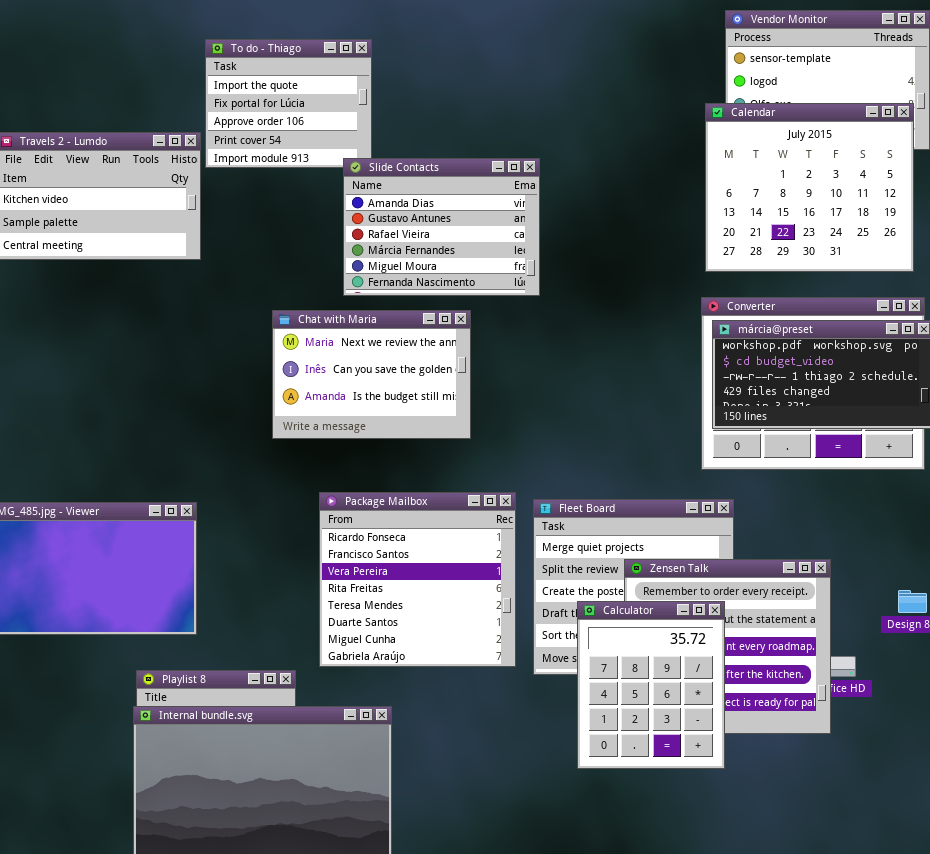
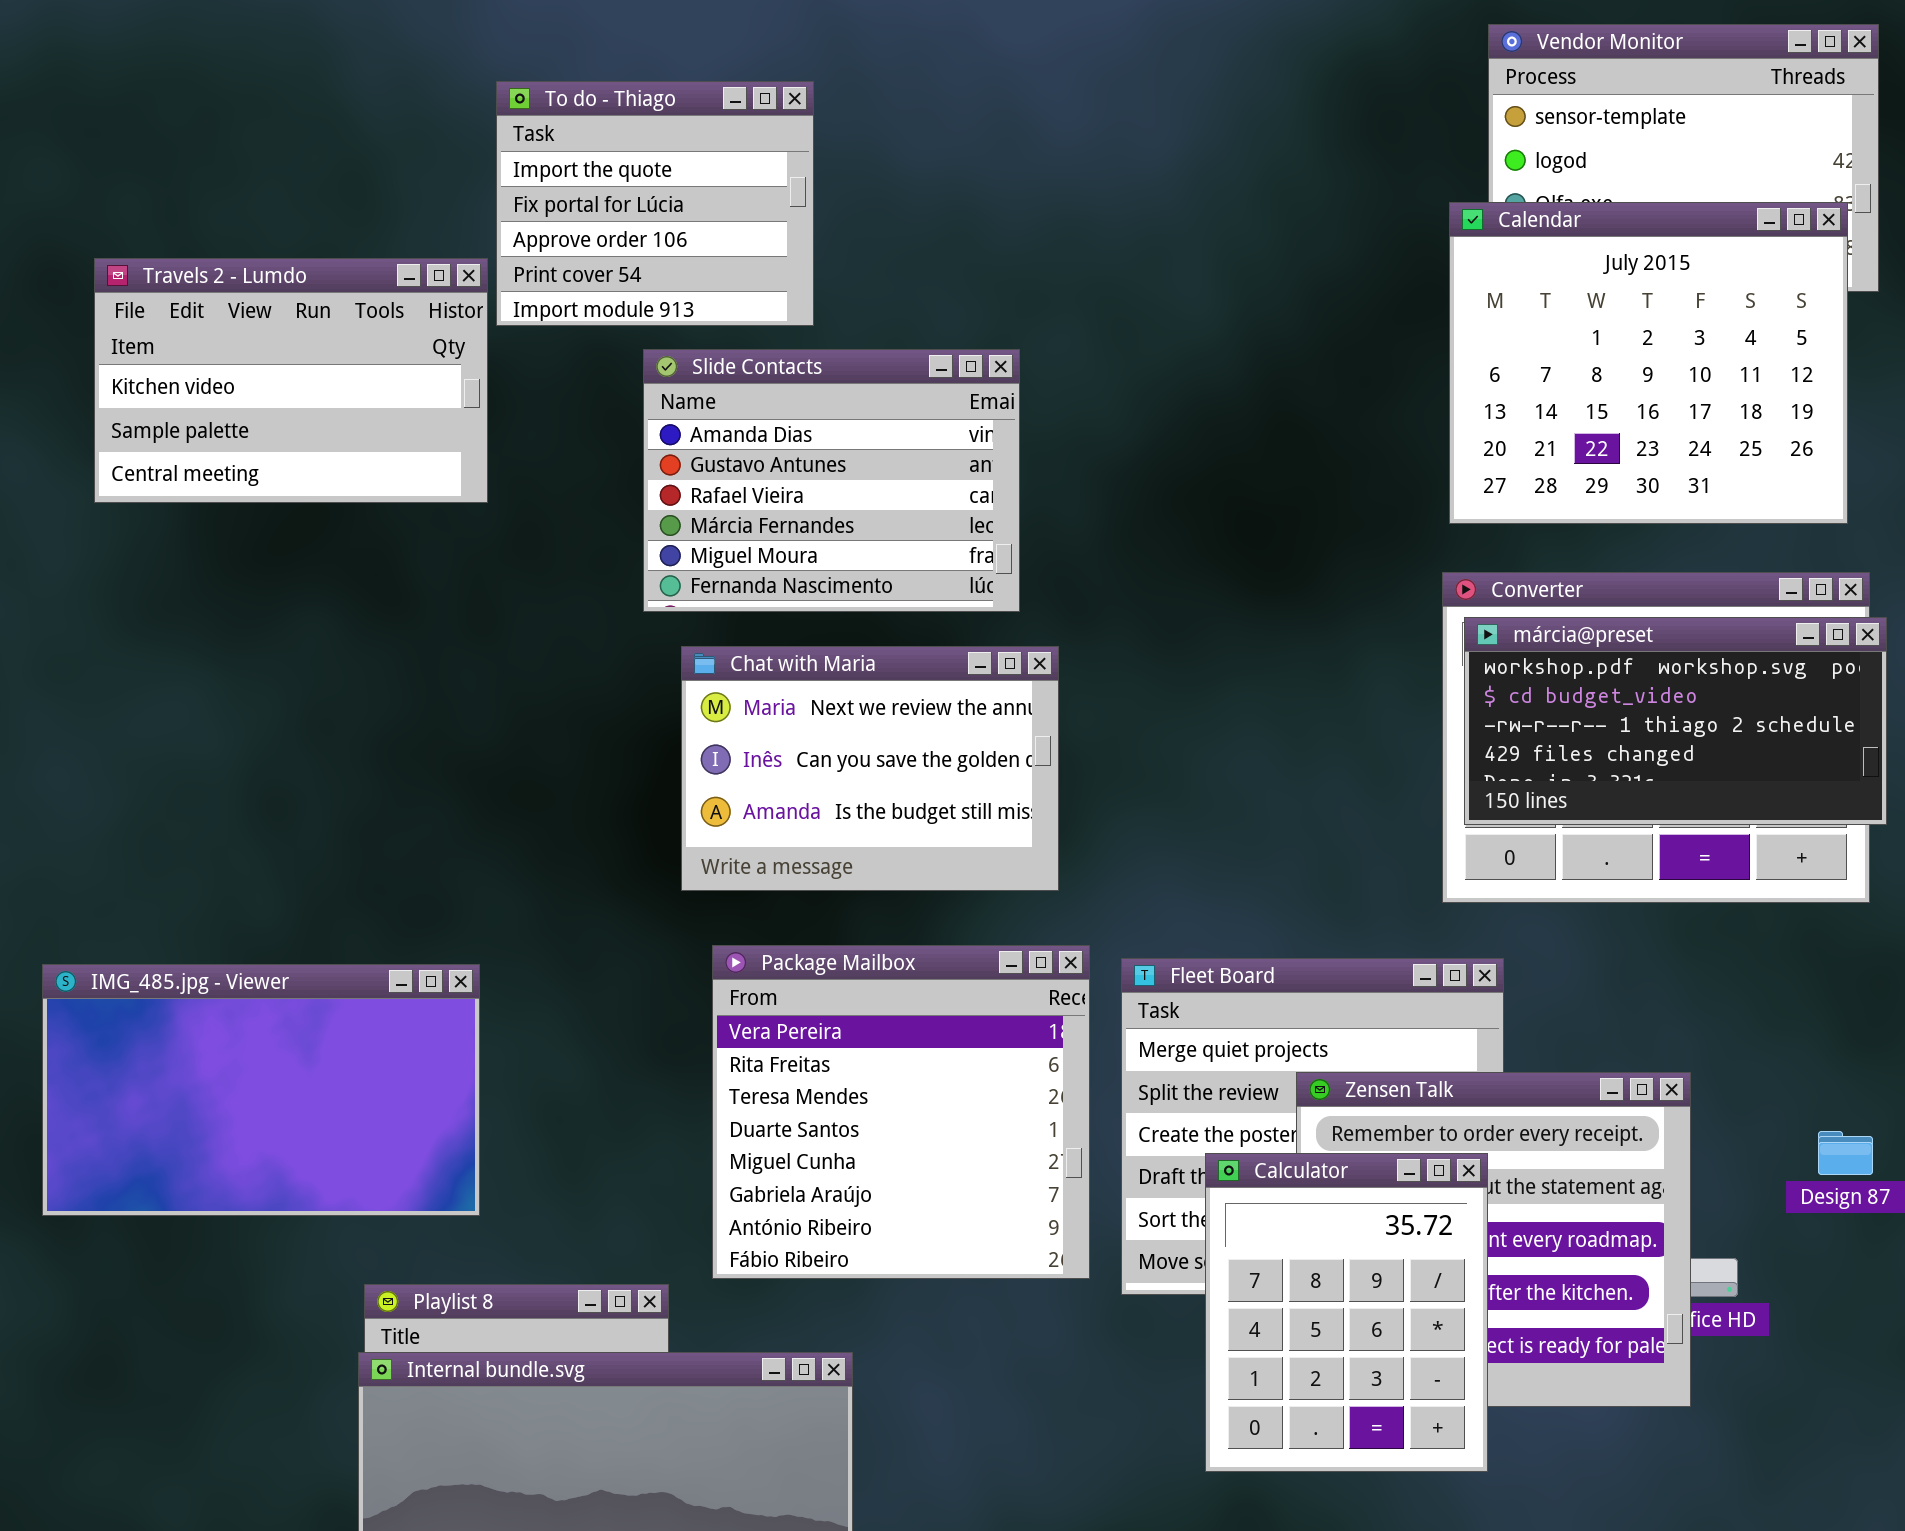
Slide Contacts: [343,158,540,296] -> [643,349,1020,612], moved
Chat with Maria: [272,310,471,439] -> [681,646,1059,891], moved
Package Mailbox: [319,492,516,667] -> [712,945,1090,1279], scrolled down 2 rows

